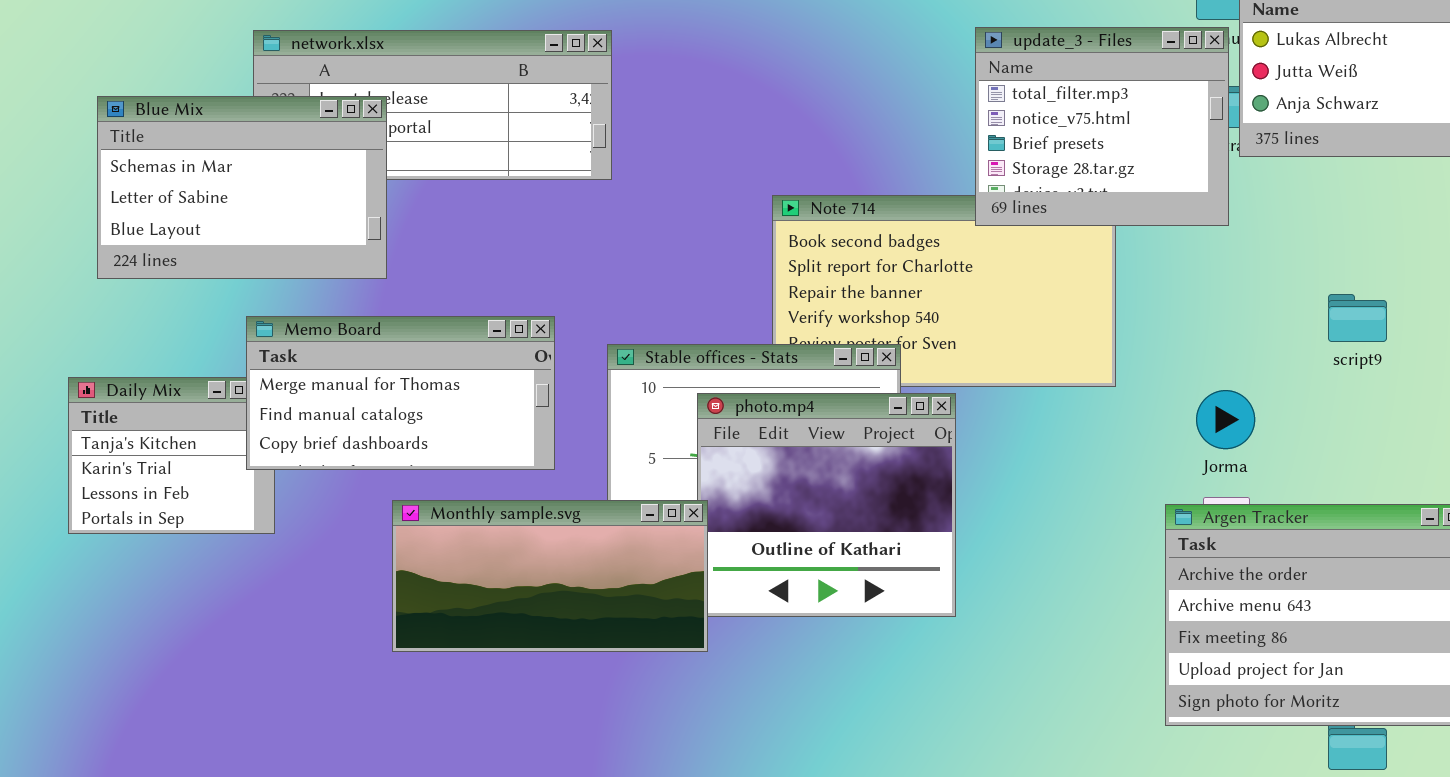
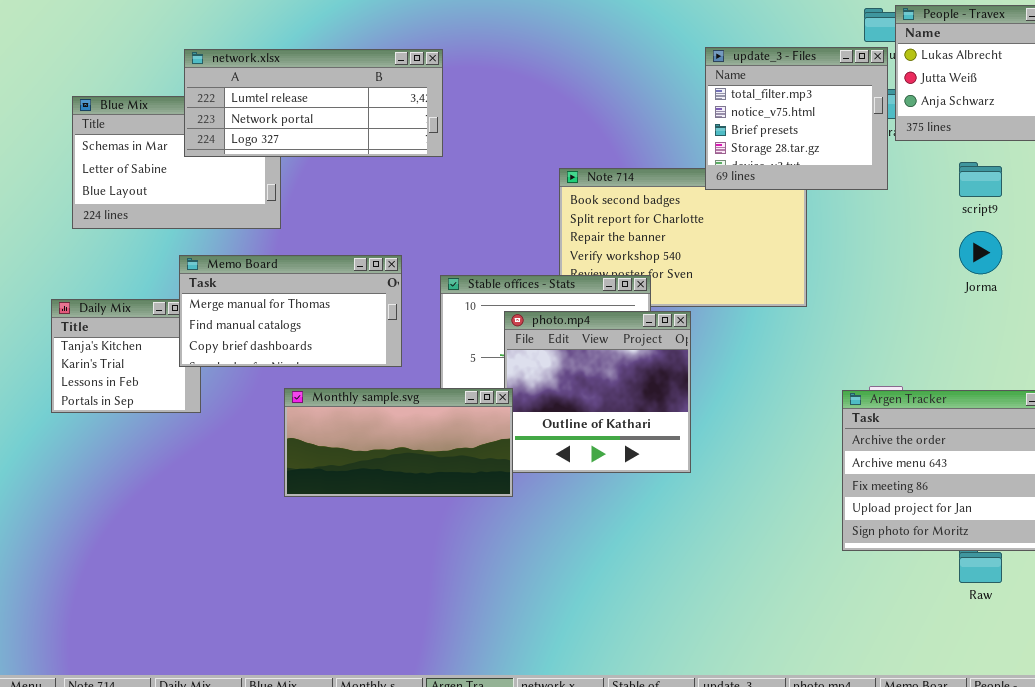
network.xlsx: [253,30,612,180] -> [184,49,443,157], raised
script9: [1328,294,1387,342] -> [959,162,1002,197], moved
Jorma: [1196,390,1255,449] -> [959,231,1002,274], moved

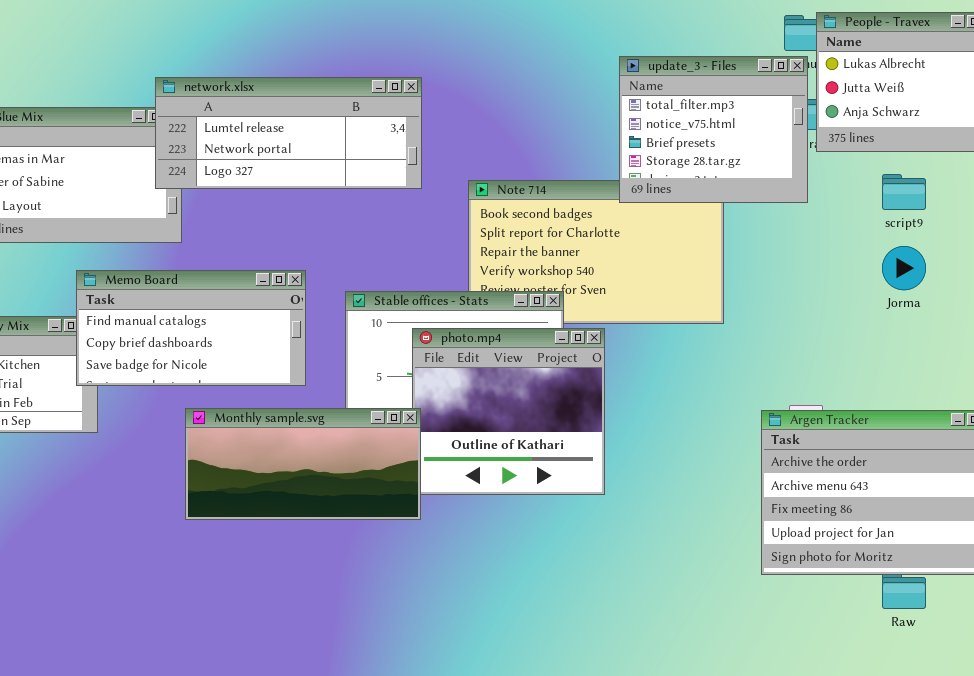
network.xlsx: [184,49,443,157] -> [155,77,422,189], moved
Memo Board: [179,255,402,367] -> [76,270,306,386], scrolled down 1 row

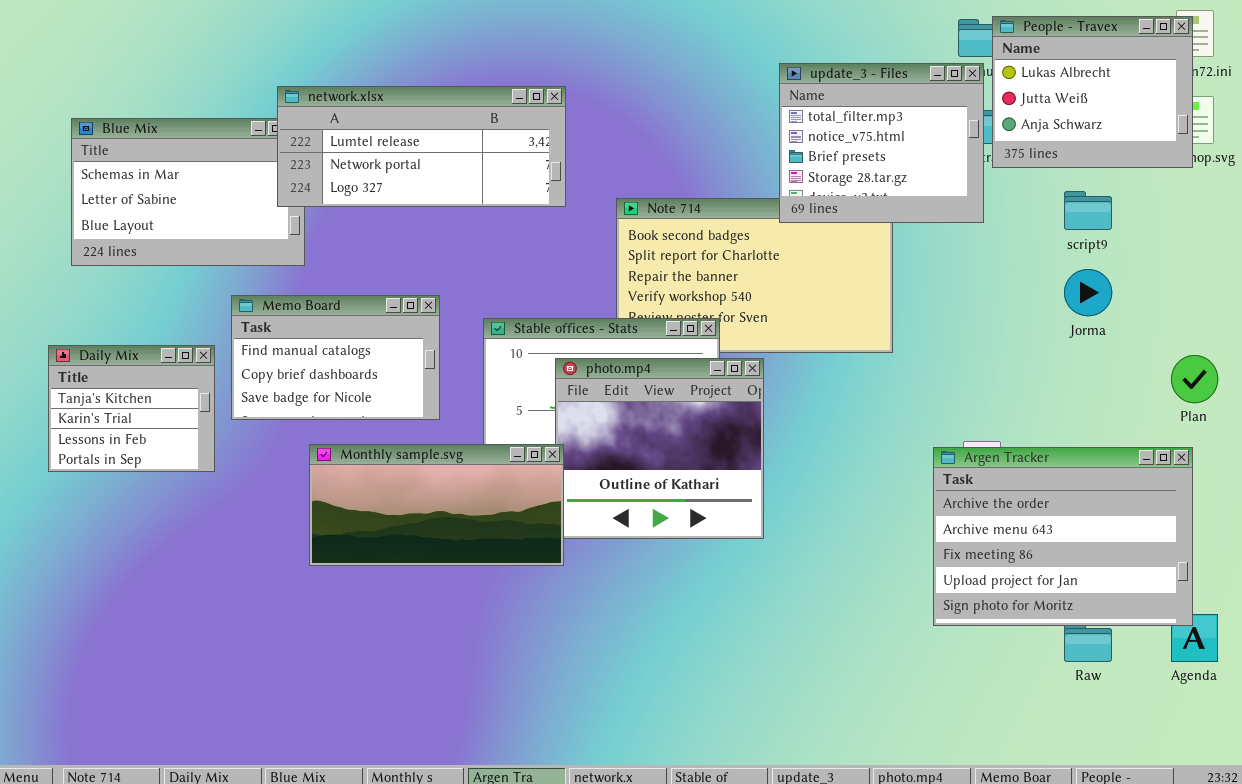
Memo Board: [76,270,306,386] -> [231,295,440,420], resized

